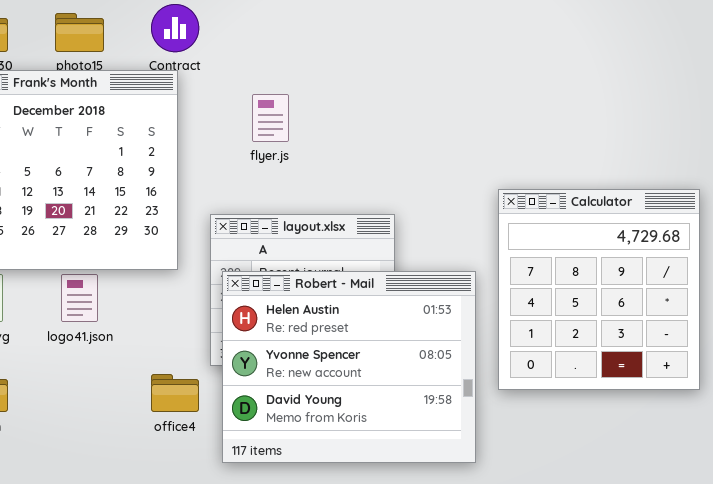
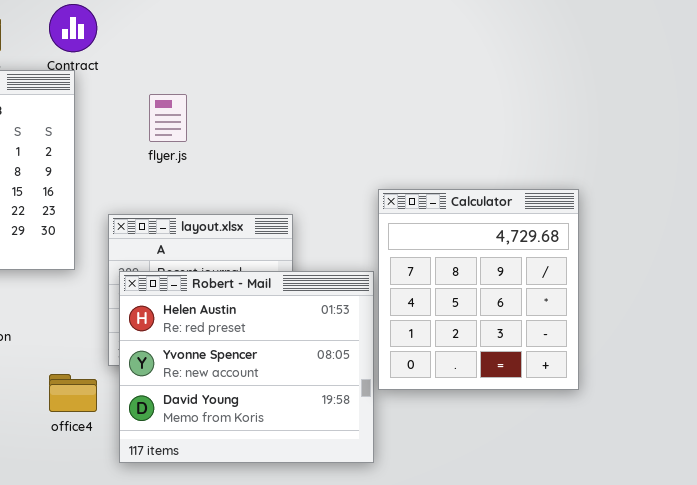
Calculator: [498,189,700,390] -> [378,189,579,390], moved

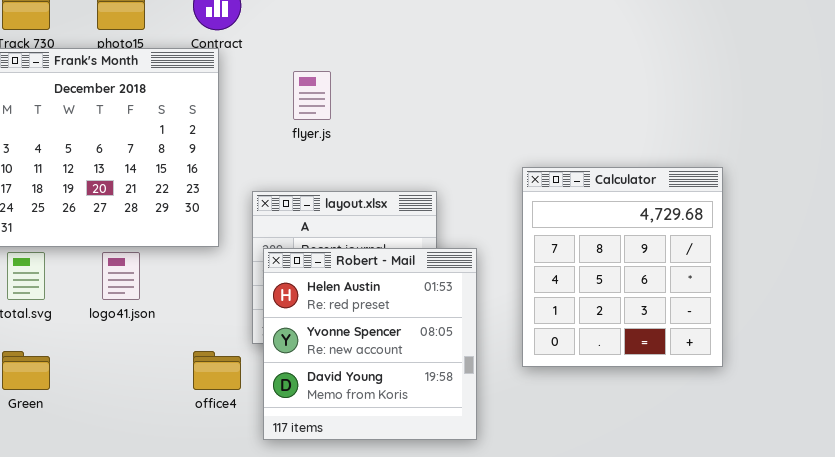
Robert - Mail: [119,271,374,463] -> [263,248,477,440], resized

